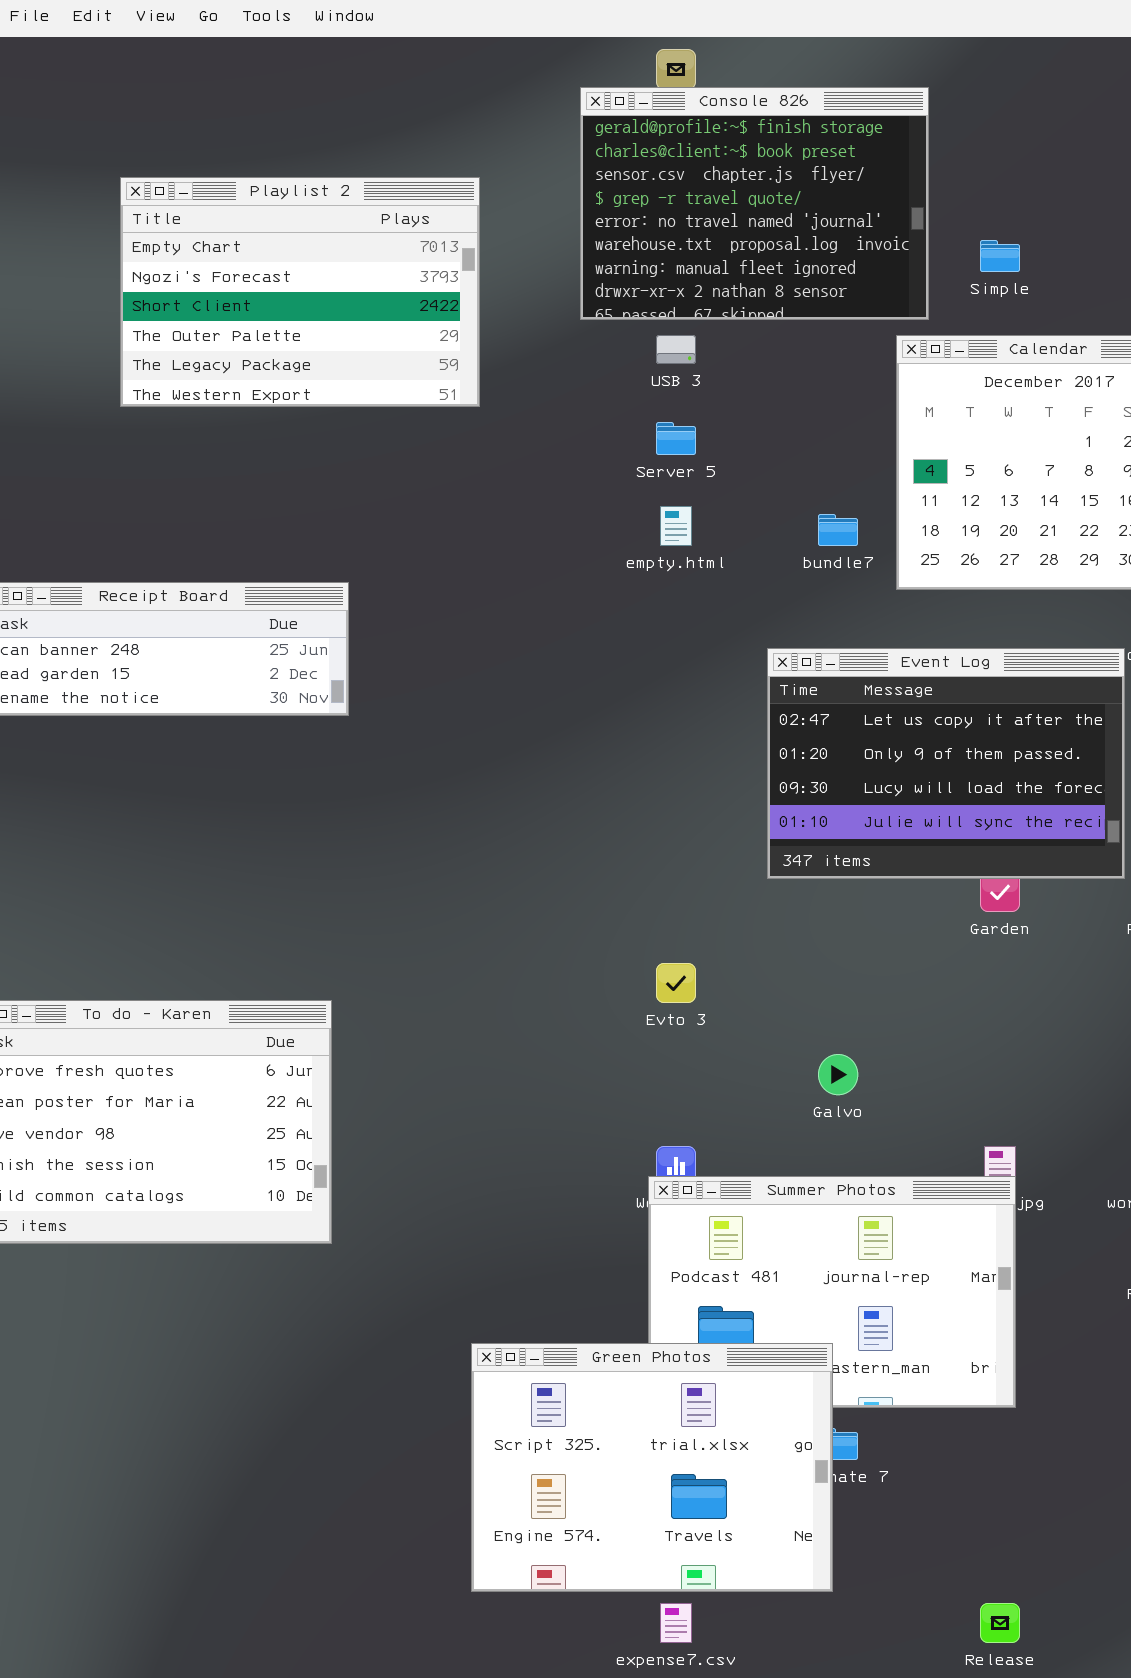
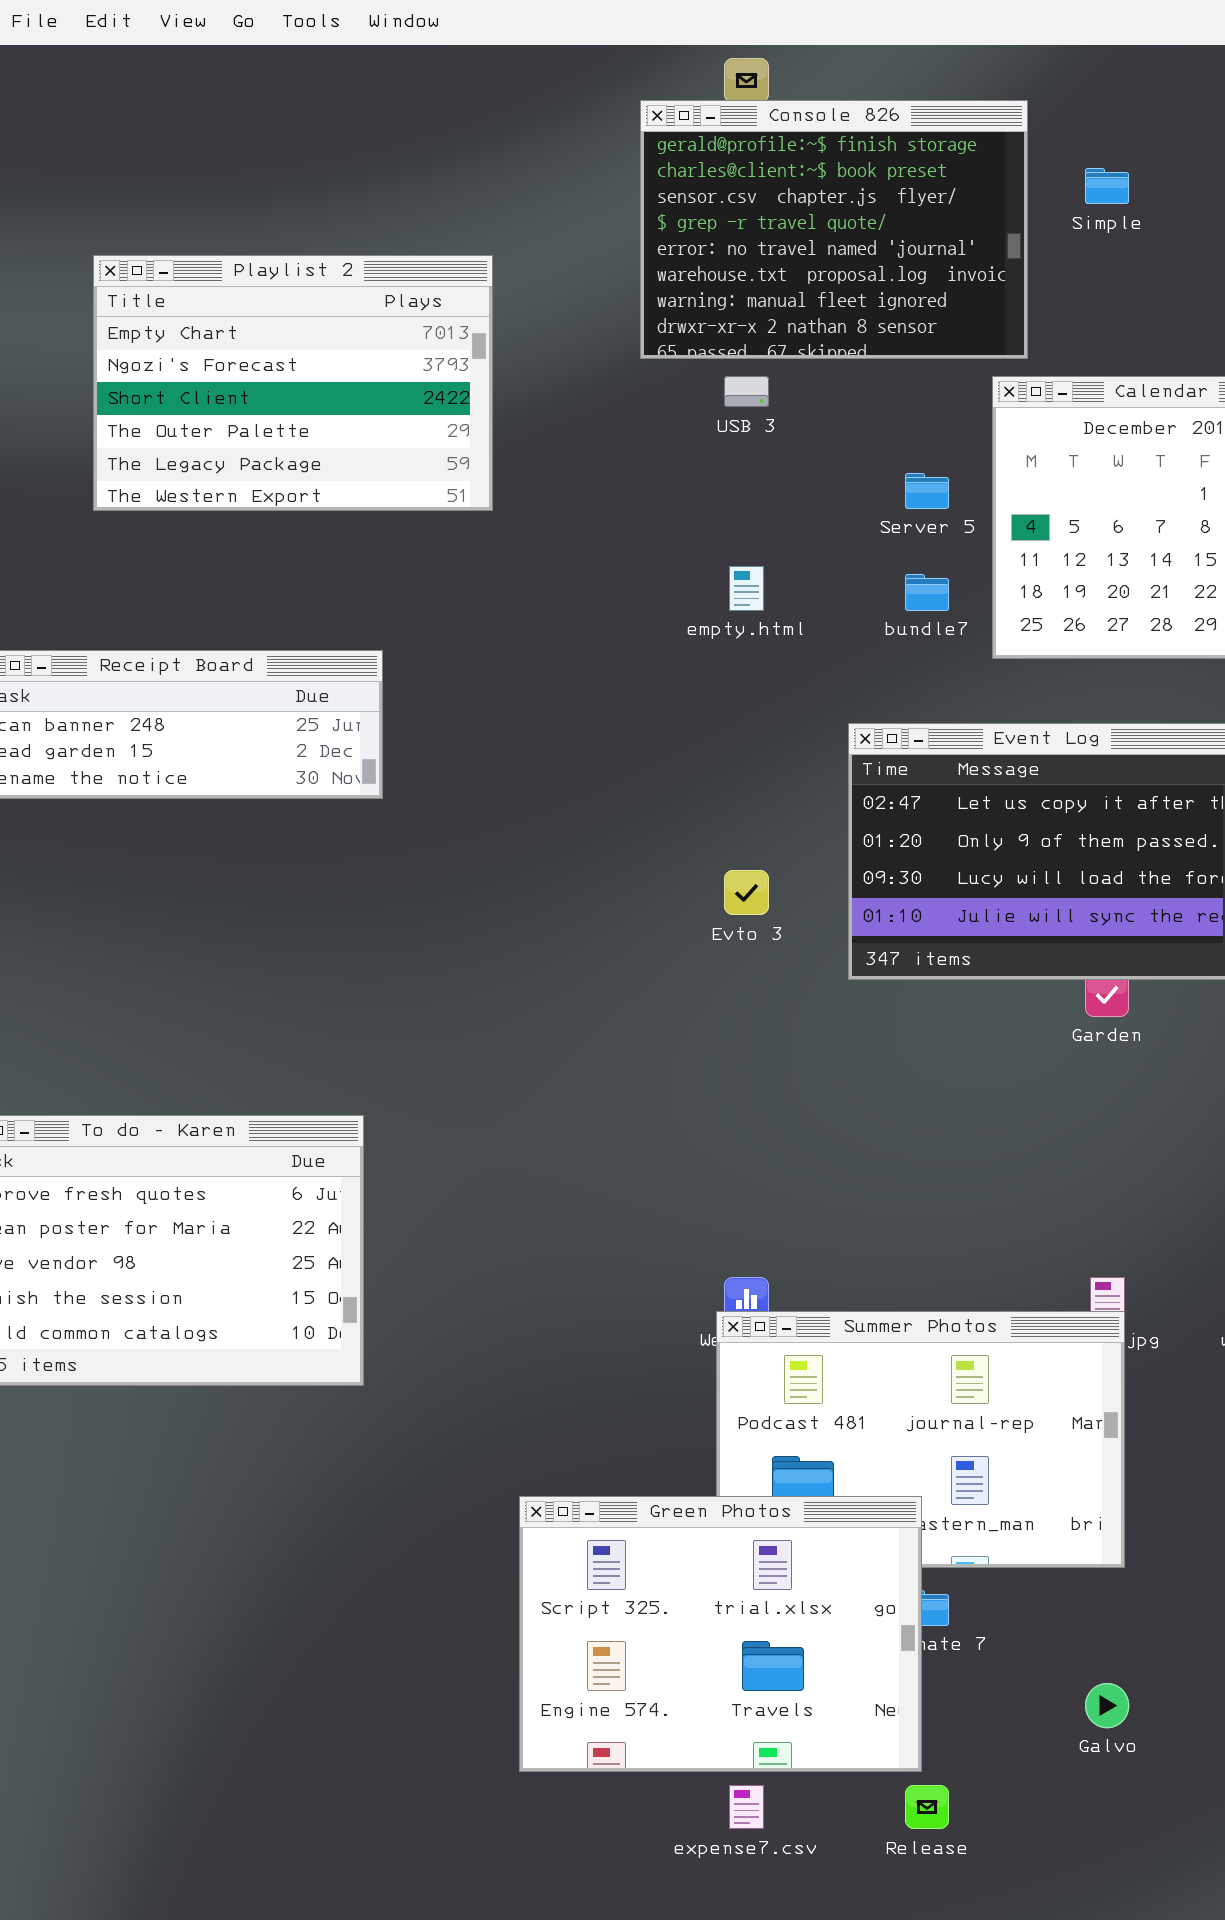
Playlist 2: [120,177,480,407] -> [93,255,493,511], moved
Simple: [980,240,1020,272] -> [1085,168,1129,204], moved
Server 5: [656,422,696,455] -> [905,473,949,509], moved
Evto 3: [656,963,696,1003] -> [724,870,769,915], moved
Galvo: [818,1054,858,1095] -> [1085,1683,1129,1728], moved
Release: [980,1603,1020,1643] -> [905,1785,949,1829], moved

